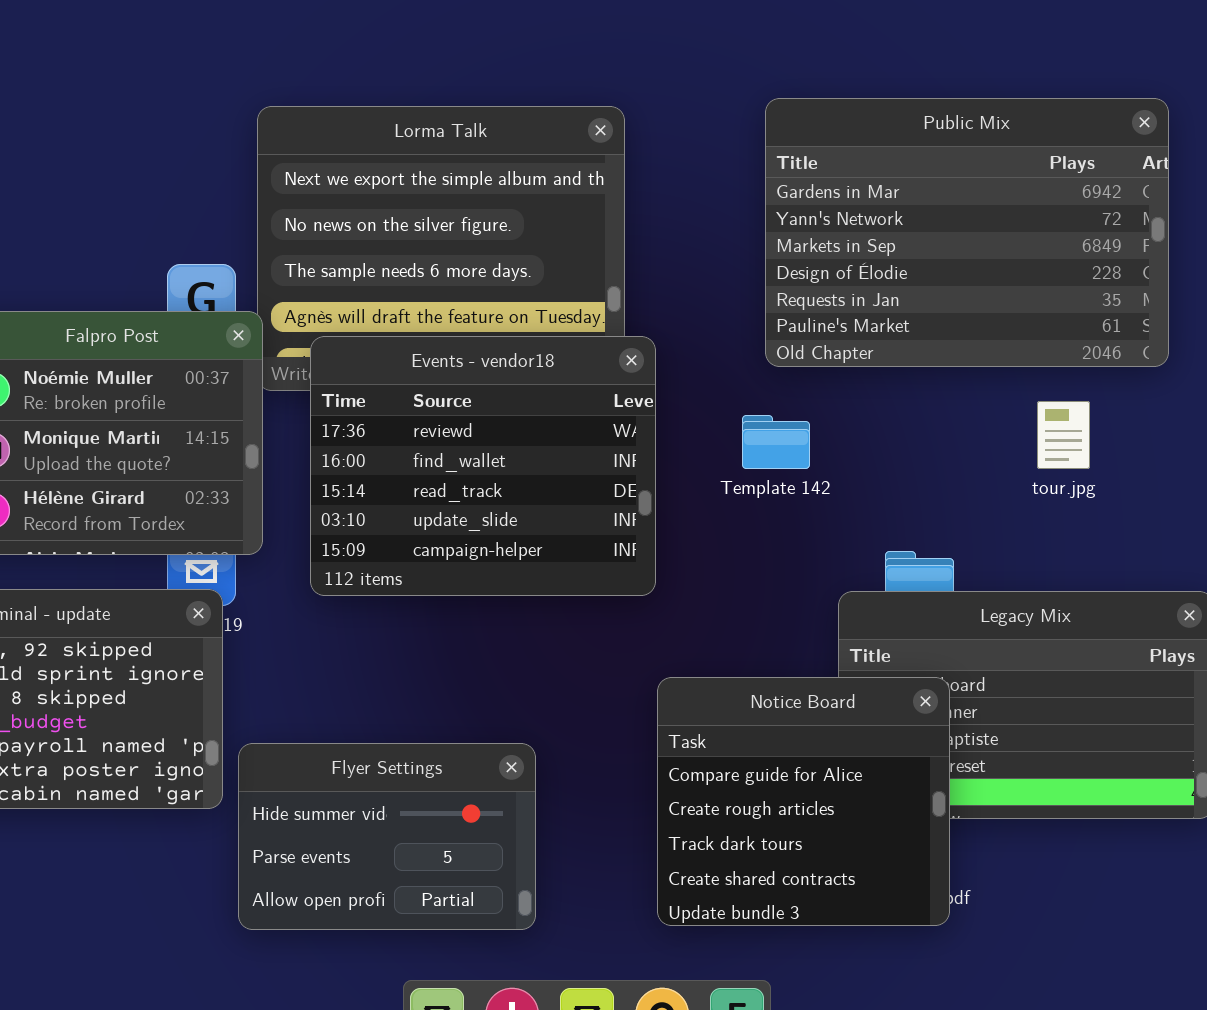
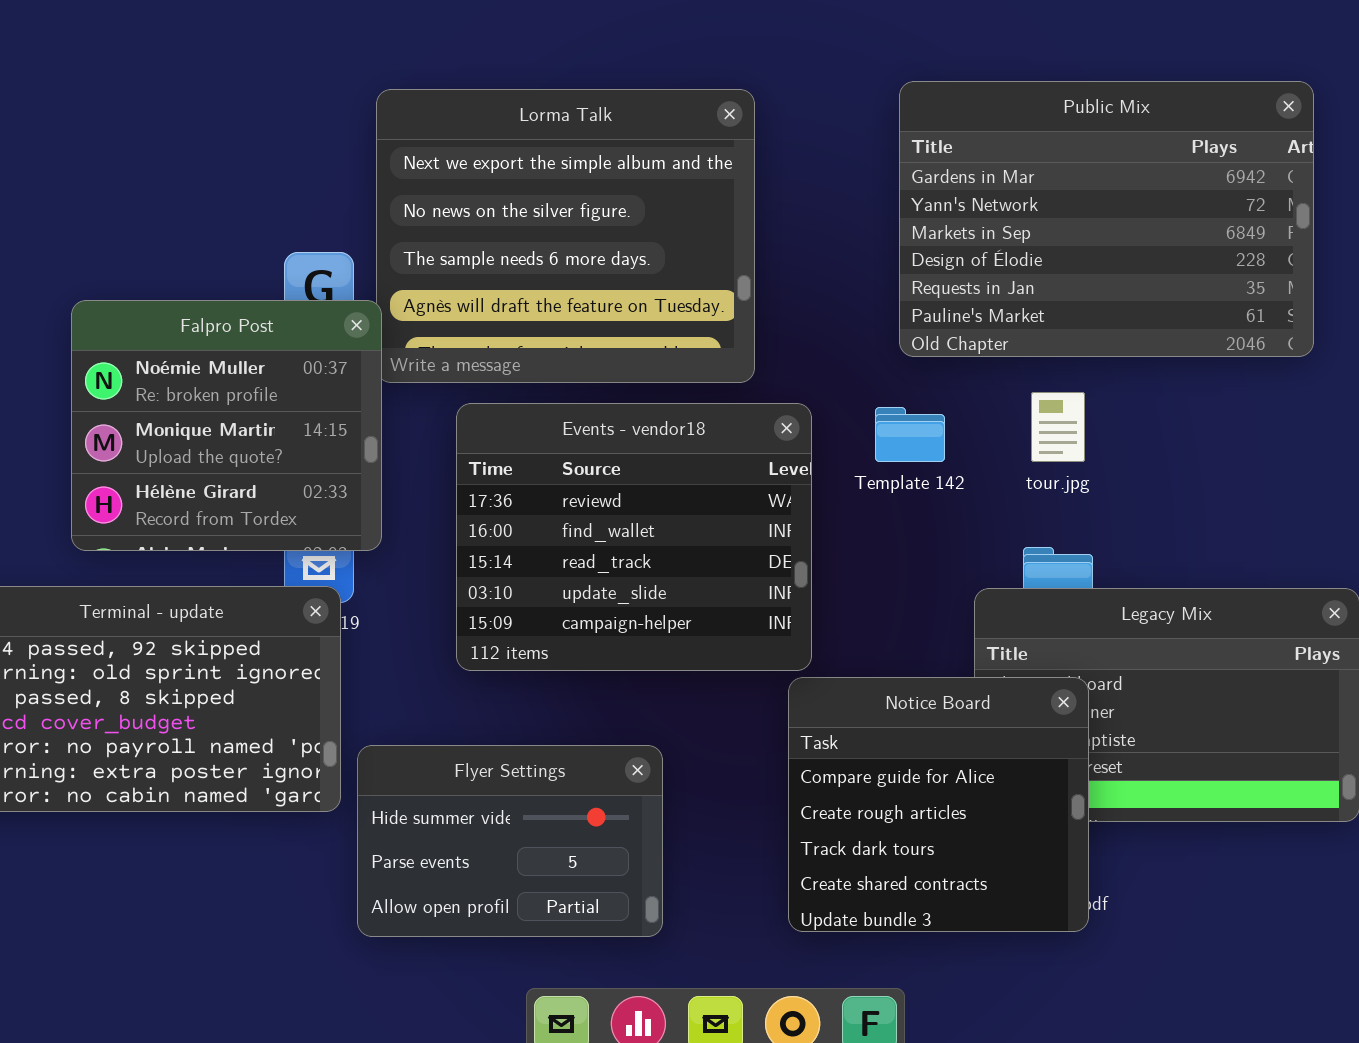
Events - vendor18: [310,336,656,596] -> [456,403,812,671], moved
tour.jpg: [1037,401,1090,469] -> [1031,392,1085,462], moved

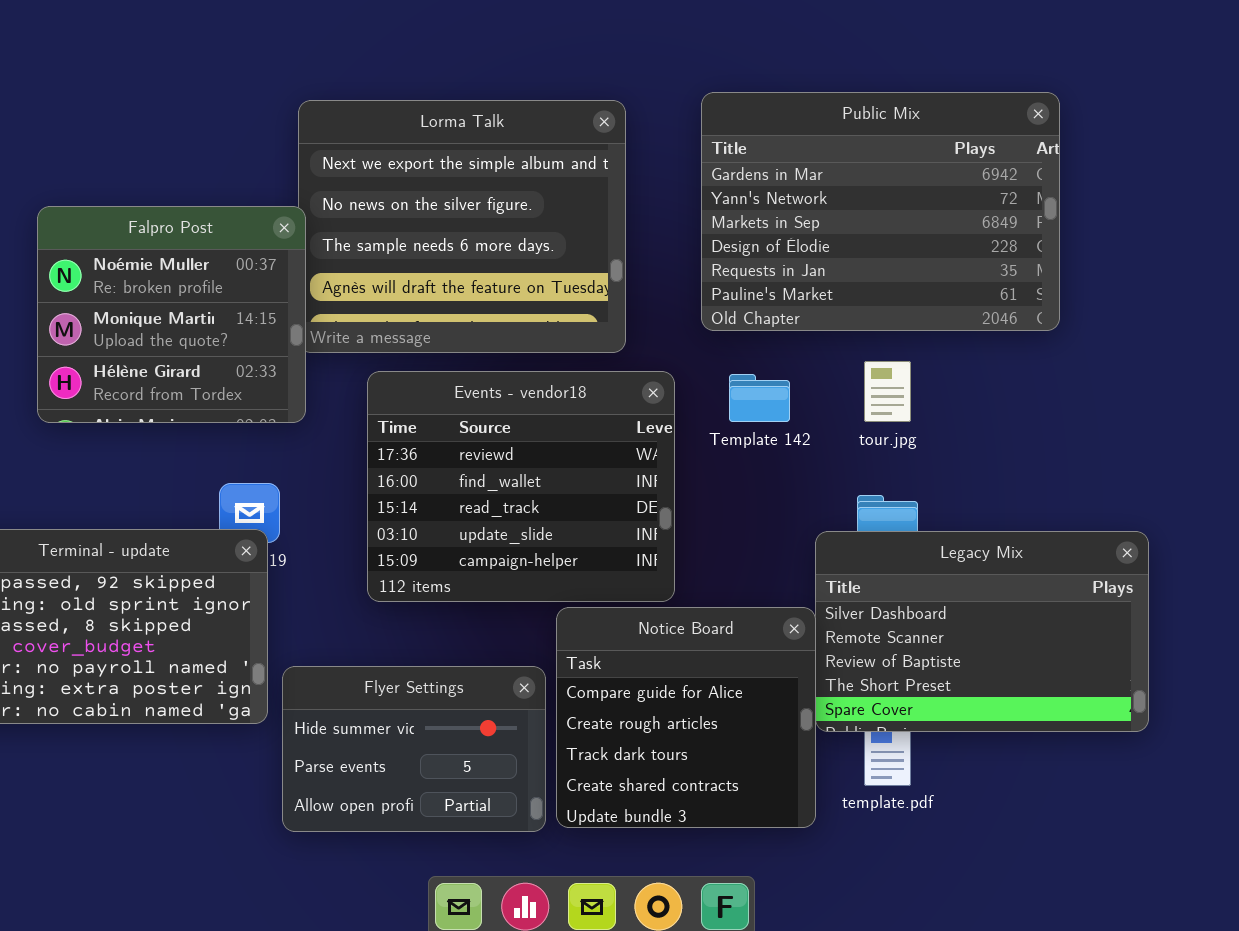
Public Mix: [899,81,1314,357] -> [701,92,1060,331], moved
Falpro Post: [71,300,382,551] -> [37,206,306,423], moved
Notice Board: [788,677,1089,932] -> [556,607,816,828], moved

